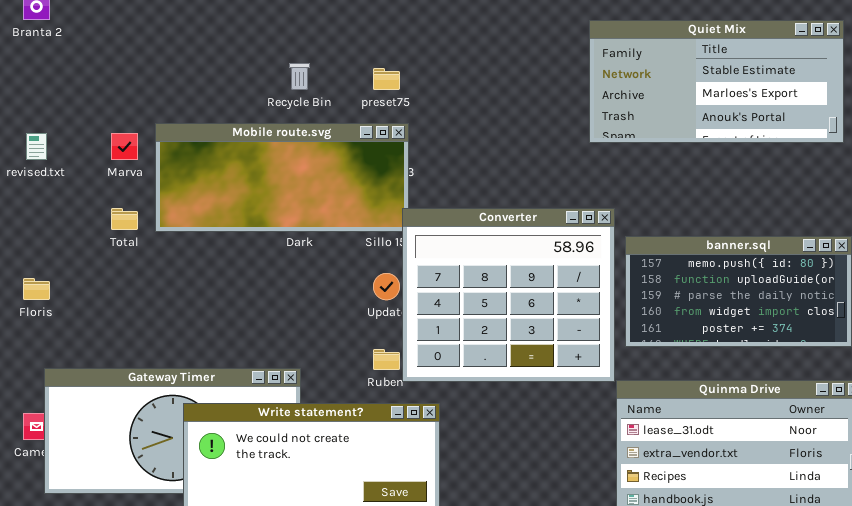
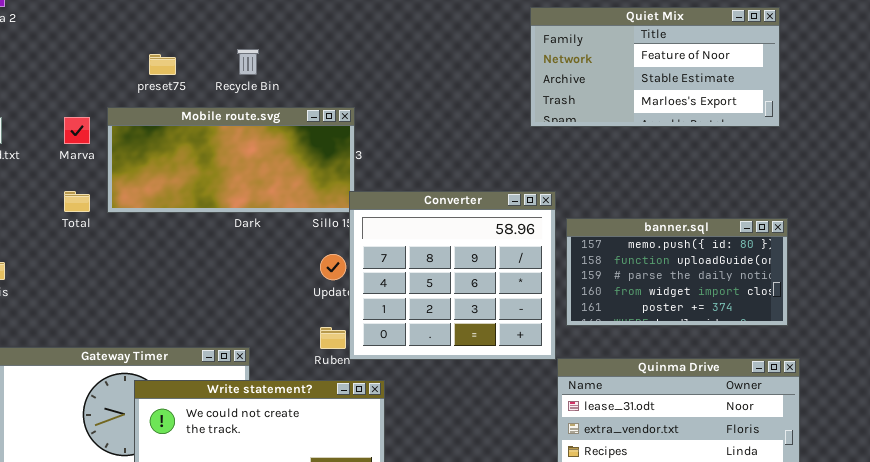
Quiet Mix: [589,20,844,143] -> [530,7,780,127], scrolled up 1 row
preset75: [373,68,400,90] -> [149,54,176,75], moved

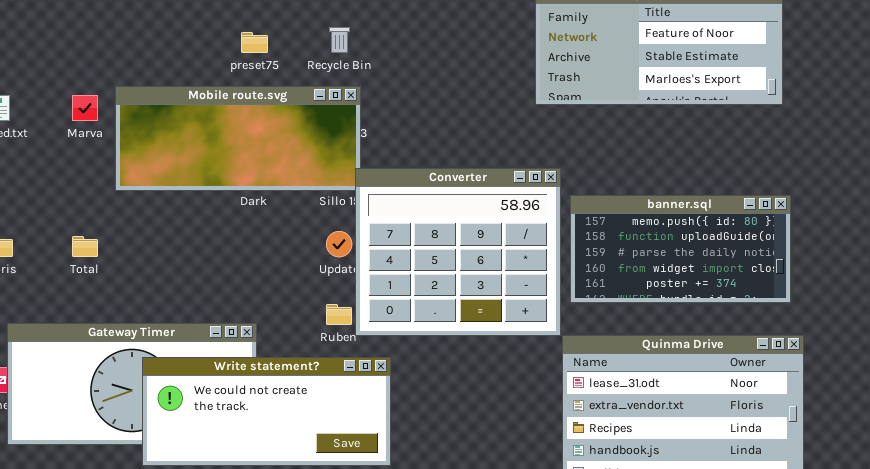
Recycle Bin: [237,49,259,75] -> [329,27,350,53], moved
preset75: [149,54,176,75] -> [241,32,268,53], moved
Total: [64,191,90,212] -> [72,236,98,257], moved

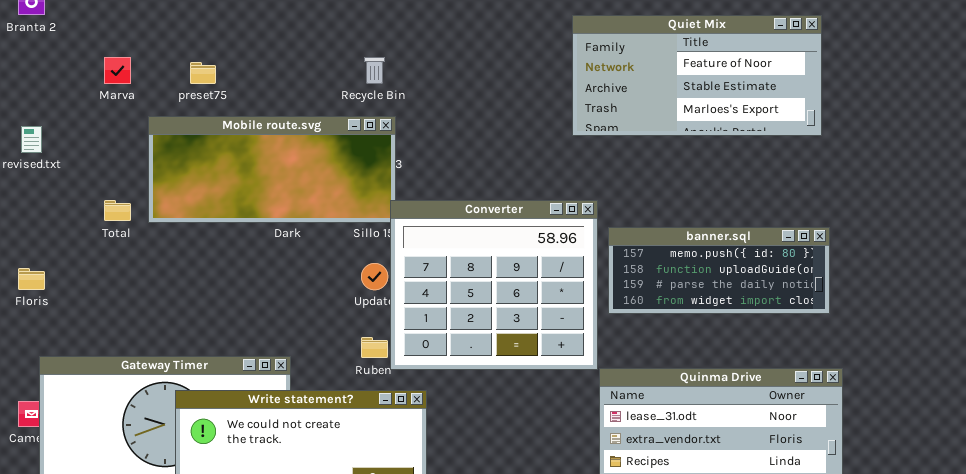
preset75: [241,32,268,53] -> [190,62,216,84], moved
Marva: [72,95,98,121] -> [104,57,131,84], moved
banner.sql: [570,195,791,303] -> [608,227,830,314], resized
Total: [72,236,98,257] -> [104,200,131,221], moved

